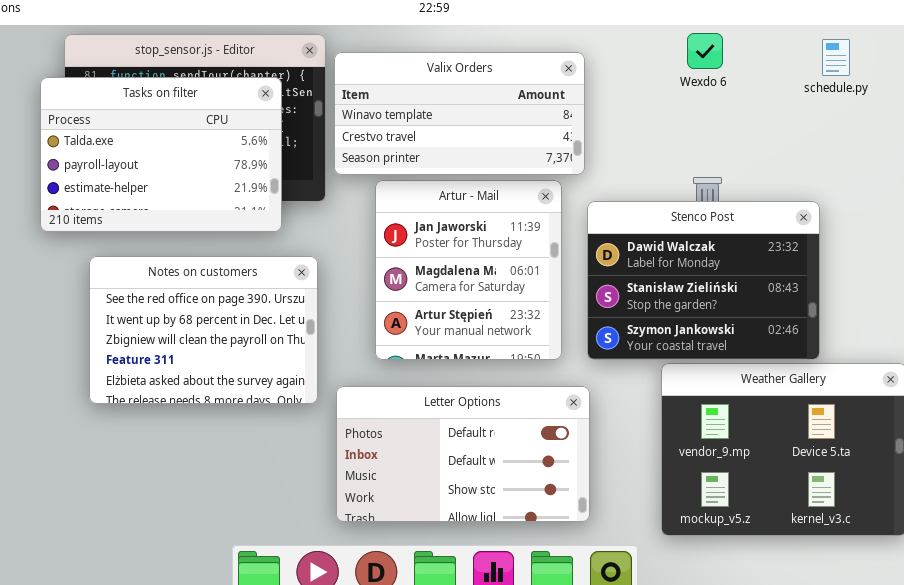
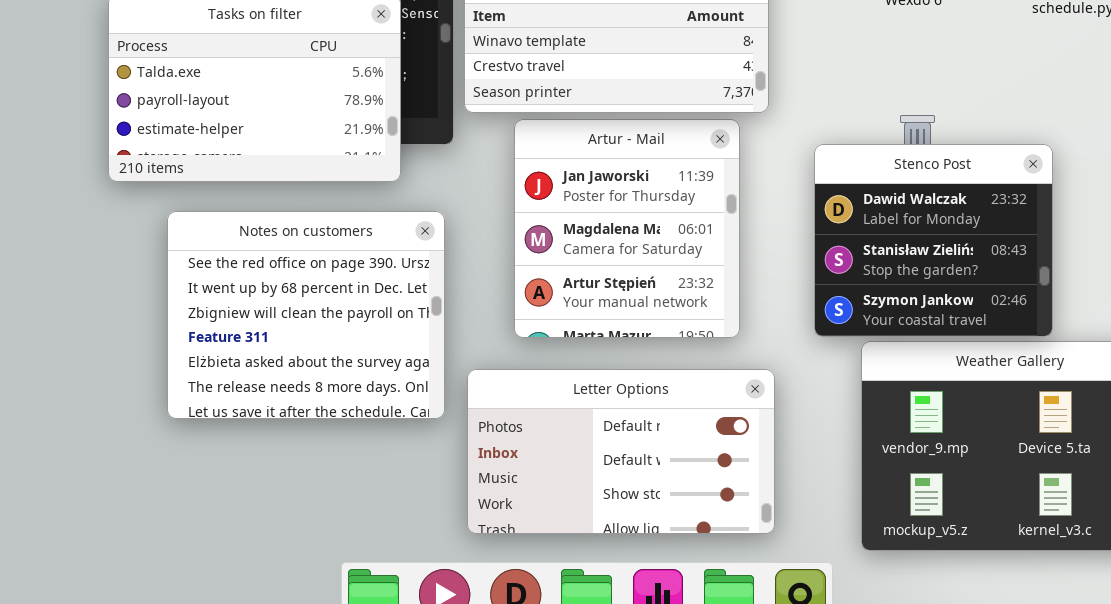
Stenco Post: [587,201,820,360] -> [814,144,1053,337], resized
Notes on customers: [89,256,318,404] -> [167,211,445,419], resized

